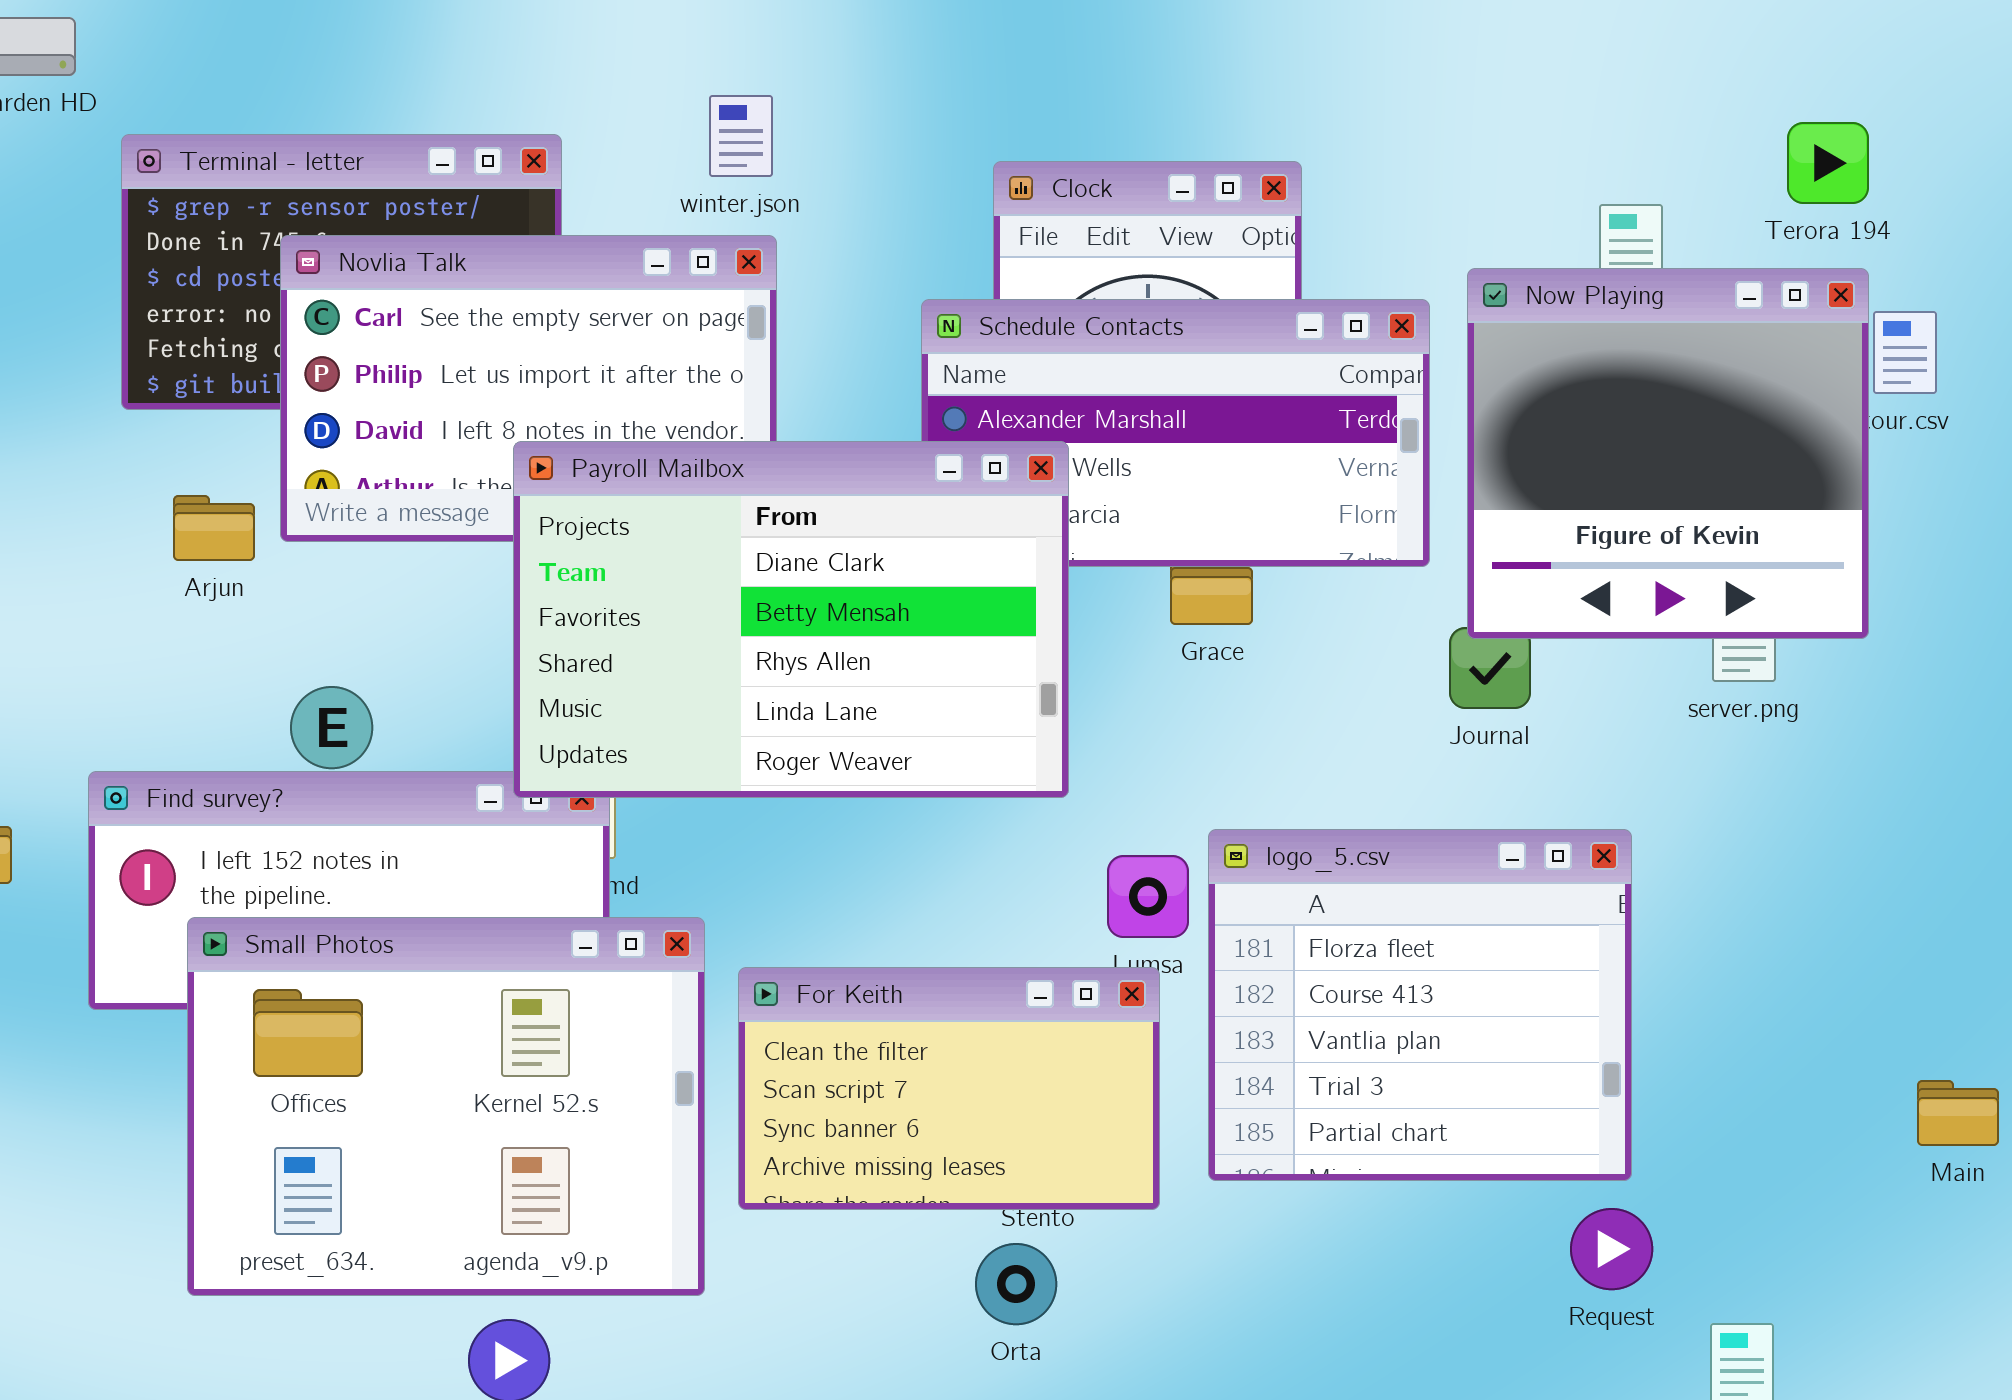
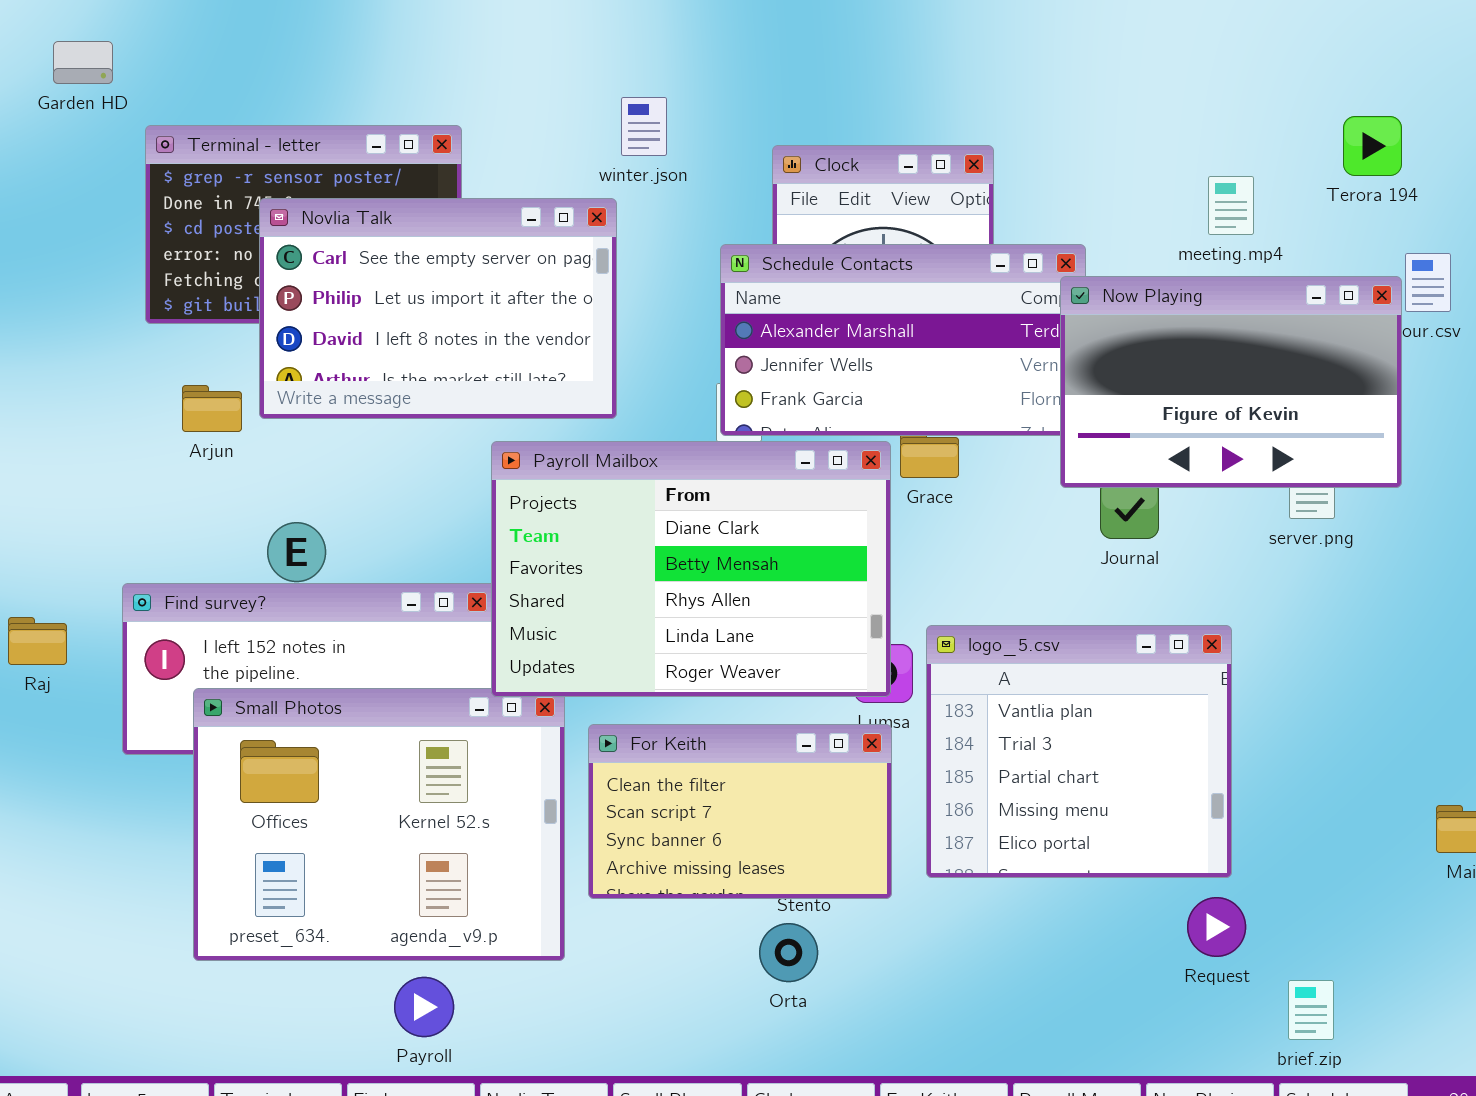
winter.json: [709,95,773,177] -> [621,97,667,156], moved
Now Playing: [1467,268,1869,639] -> [1060,276,1402,488], resized
Payroll Mailbox: [513,441,1069,798] -> [491,441,891,697], moved
logo_5.csv: [1208,829,1632,1181] -> [926,625,1232,878], scrolled down 2 rows

